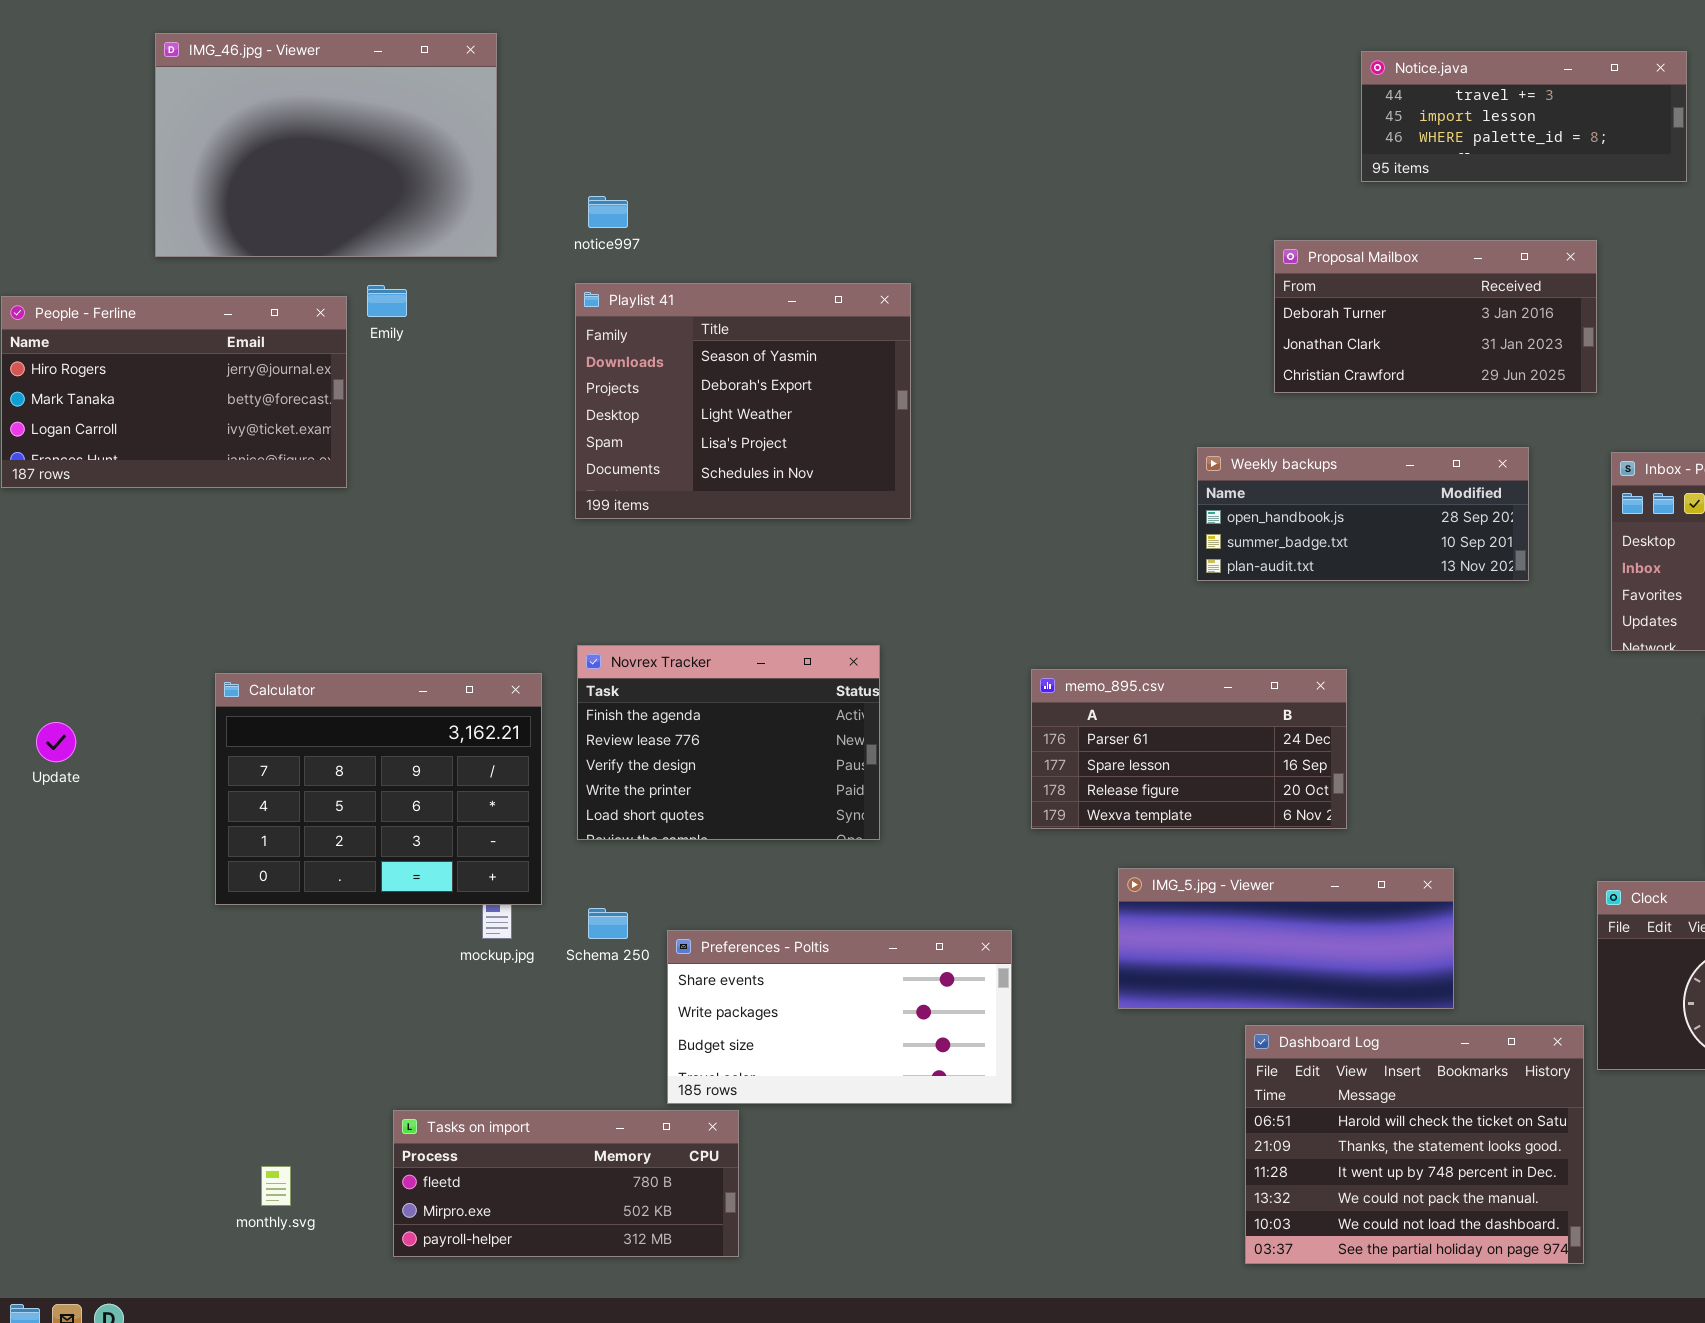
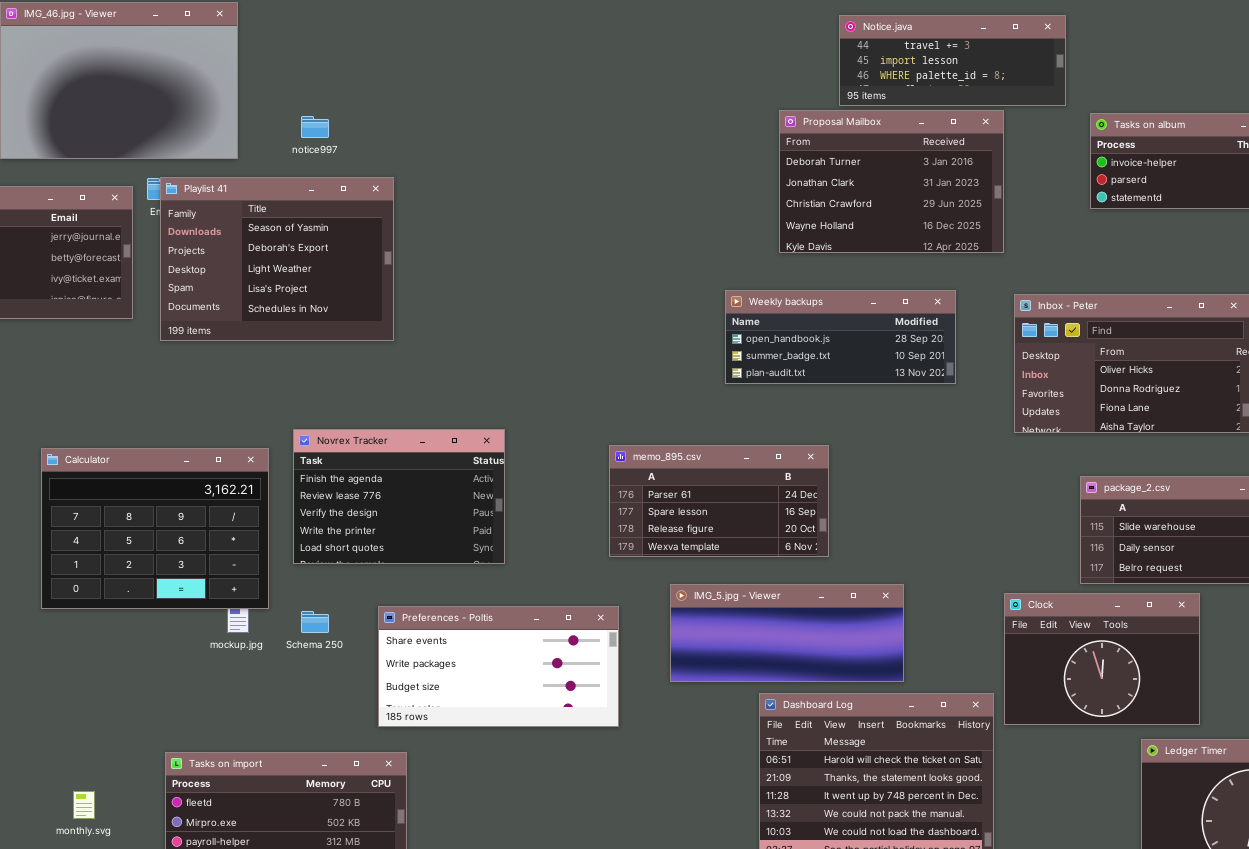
Proposal Mailbox: [1274,240,1597,393] -> [779,110,1004,253], resized
Playlist 41: [575,283,911,519] -> [160,177,394,341], moved
Preferences - Poltis: [667,930,1012,1104] -> [378,606,619,727], moved

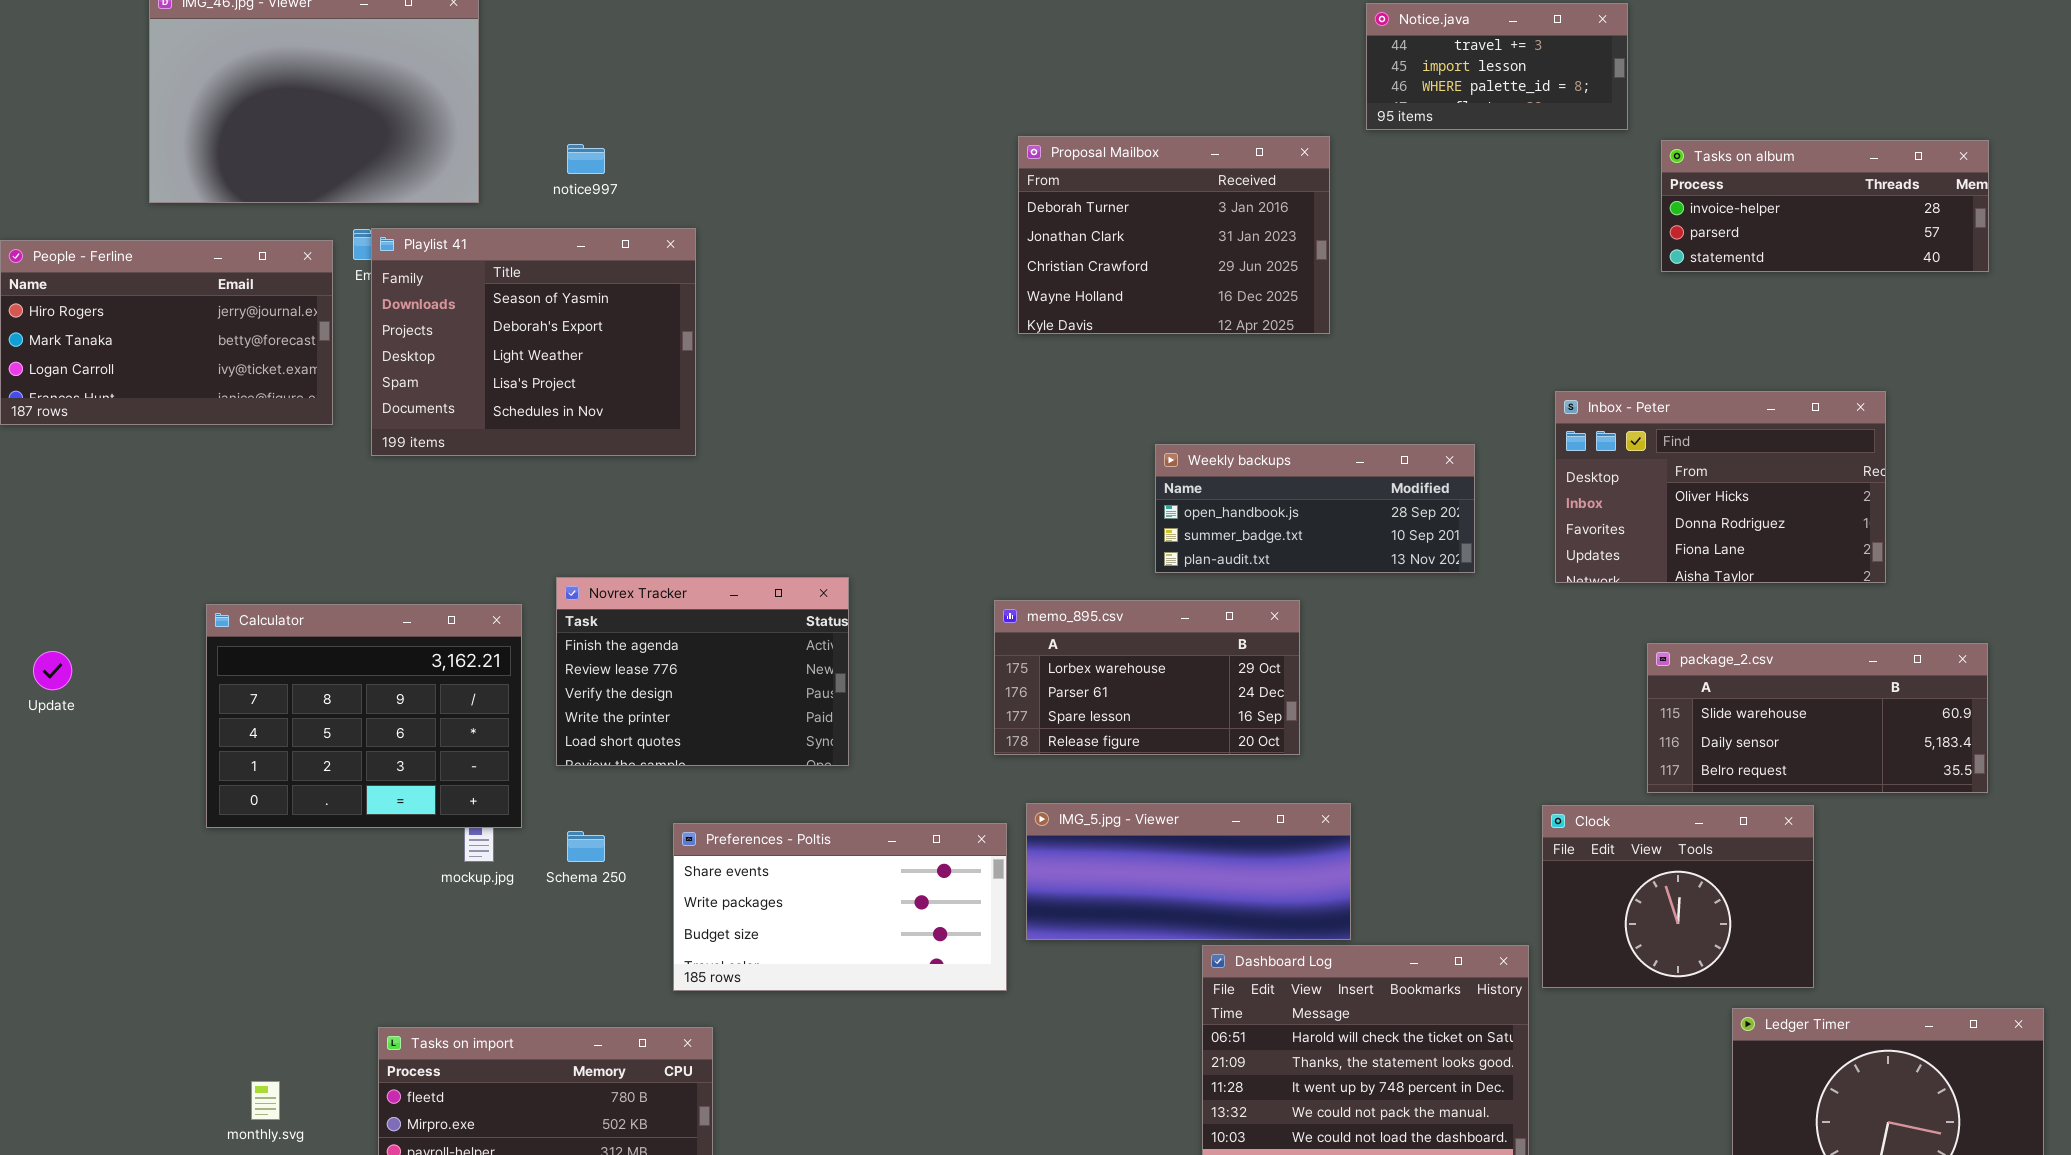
Notice.java: [839,15,1066,106] -> [1366,3,1628,130], resized
Proposal Mailbox: [779,110,1004,253] -> [1018,136,1330,334], moved
Weekly backups: [725,290,956,384] -> [1155,444,1475,573], moved
memo_895.csv: [609,445,829,557] -> [994,600,1300,755], scrolled up 1 row
IMG_5.jpg - Viewer: [670,584,904,682] -> [1026,803,1351,940], moved

